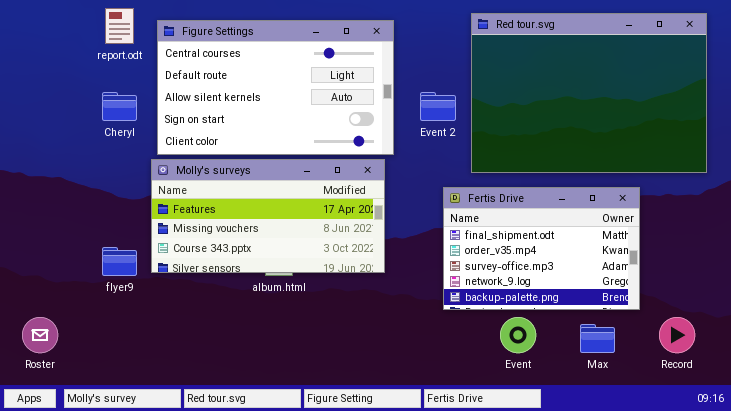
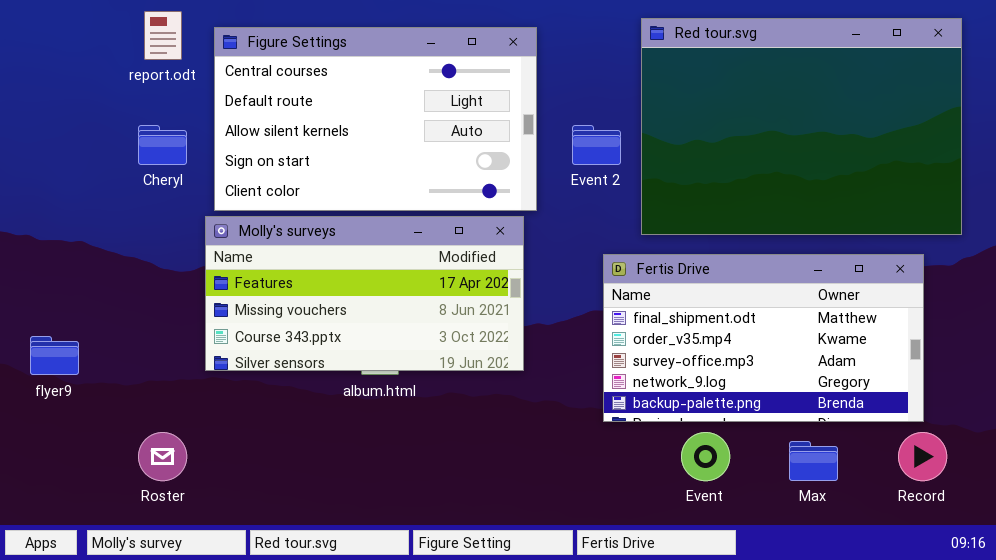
Fertis Drive: [443,187,640,310] -> [603,254,924,422], resized
flyer9: [102,247,137,276] -> [30,336,79,375], moved
Roster: [22,317,58,353] -> [138,432,187,481], moved

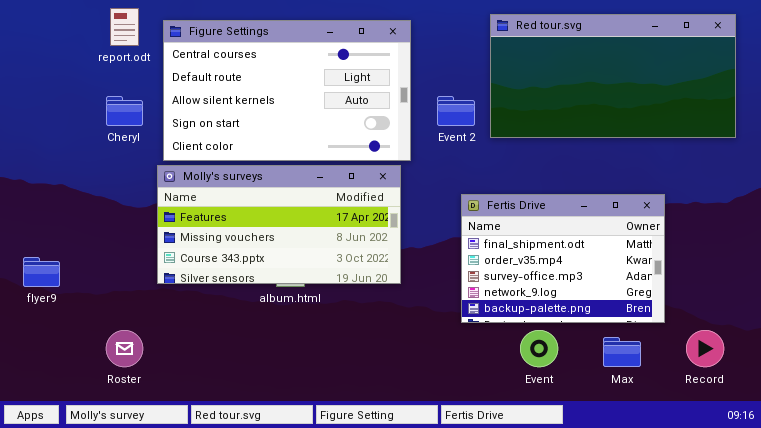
Red tour.svg: [641,18,962,235] -> [490,14,736,138], resized
Fertis Drive: [603,254,924,422] -> [461,194,665,323], resized

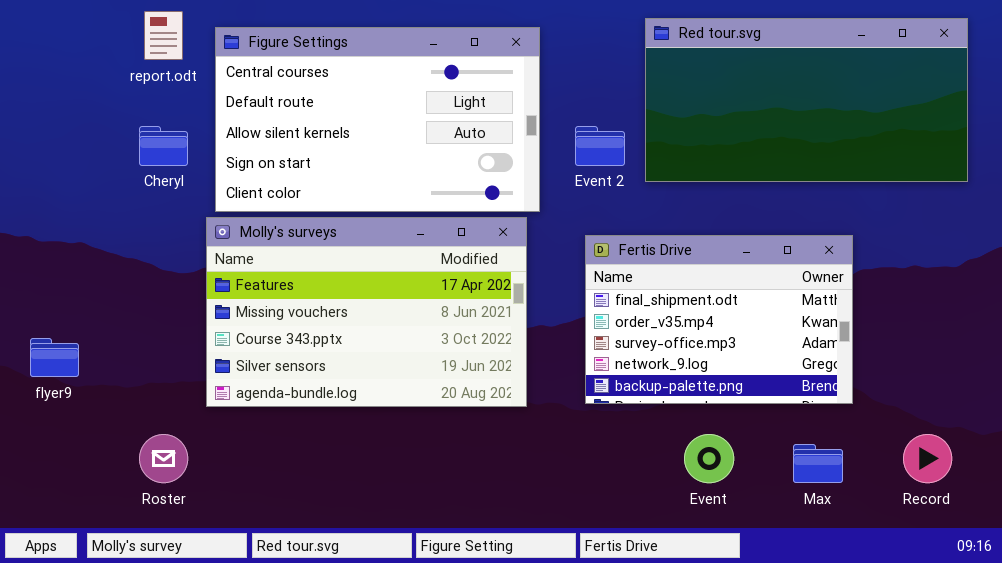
Molly's surveys: [157,165,401,284] -> [206,217,527,407], resized
Fertis Drive: [461,194,665,323] -> [585,235,853,404], moved

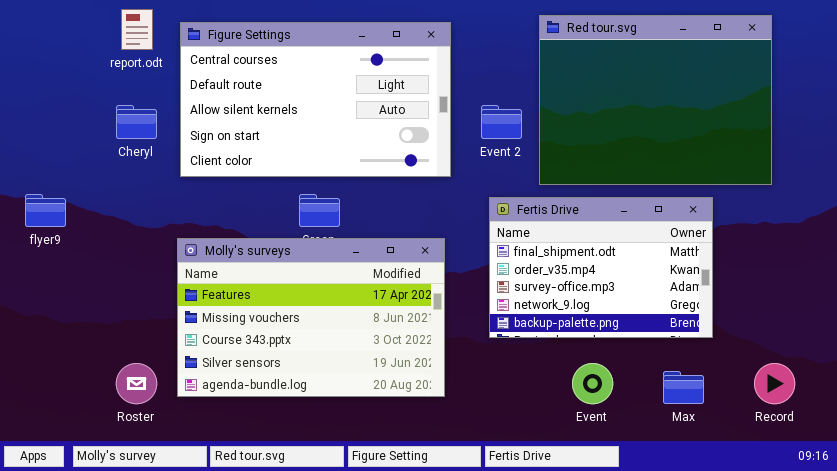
Red tour.svg: [645,18,968,182] -> [539,15,772,185], resized
Molly's surveys: [206,217,527,407] -> [177,238,445,397], moved
flyer9: [30,338,79,377] -> [25,194,66,227], moved

